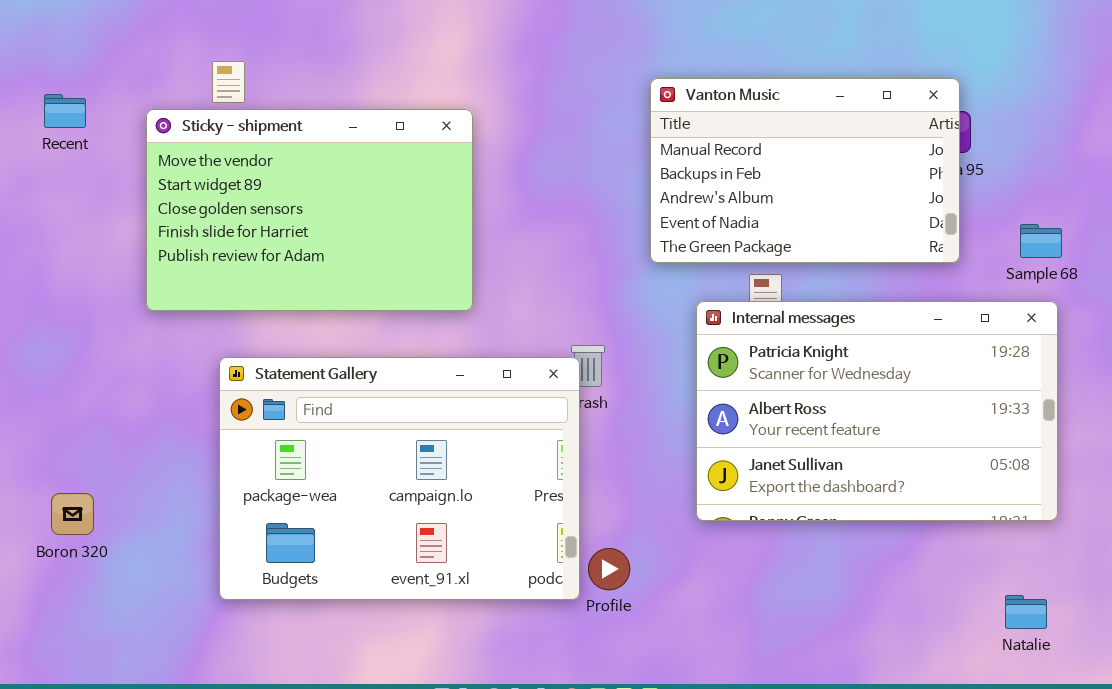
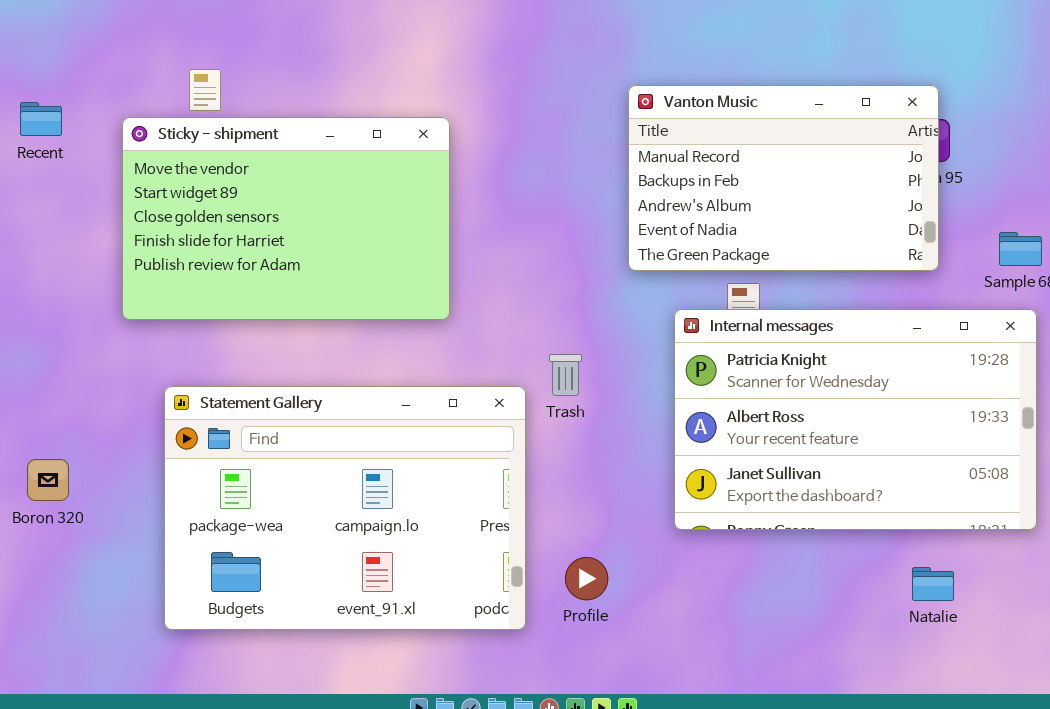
Statement Gallery: [219,357,580,600] -> [164,386,526,630], moved
Boron 320: [51,493,94,535] -> [27,459,69,501], moved
Natalie: [1005,595,1047,629] -> [912,567,954,601], moved

